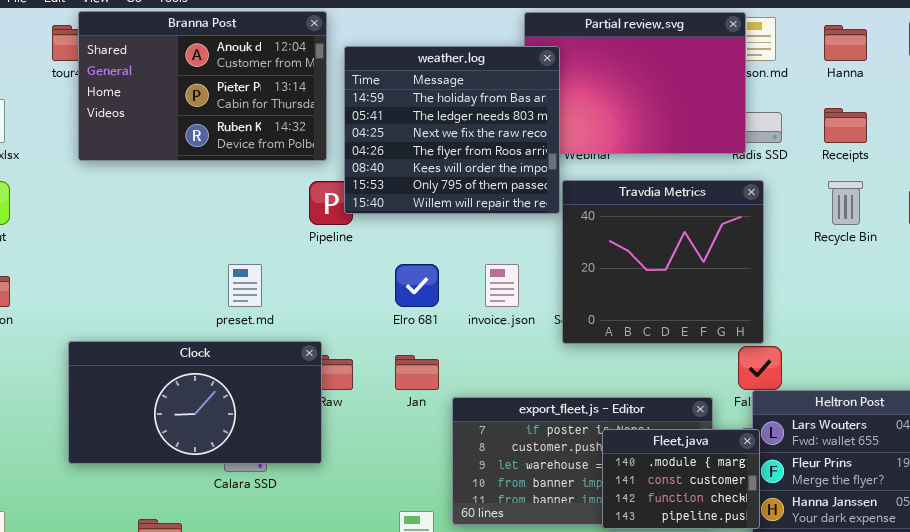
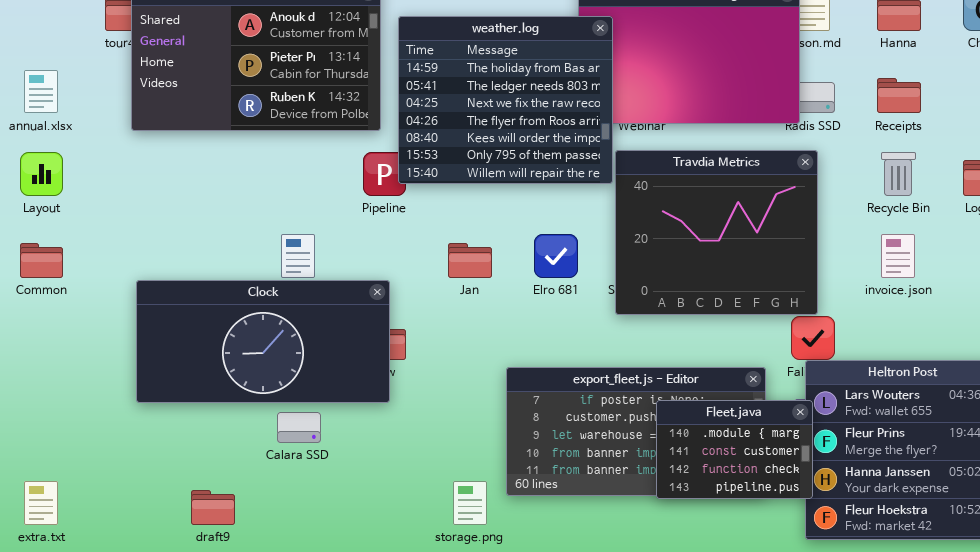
Elro 681: [395,264,439,307] -> [534,234,578,278], moved
invoice.json: [485,264,519,307] -> [881,234,915,278], moved
Clock: [68,341,322,464] -> [136,280,390,403], moved
Jan: [395,355,439,390] -> [448,243,492,278], moved

